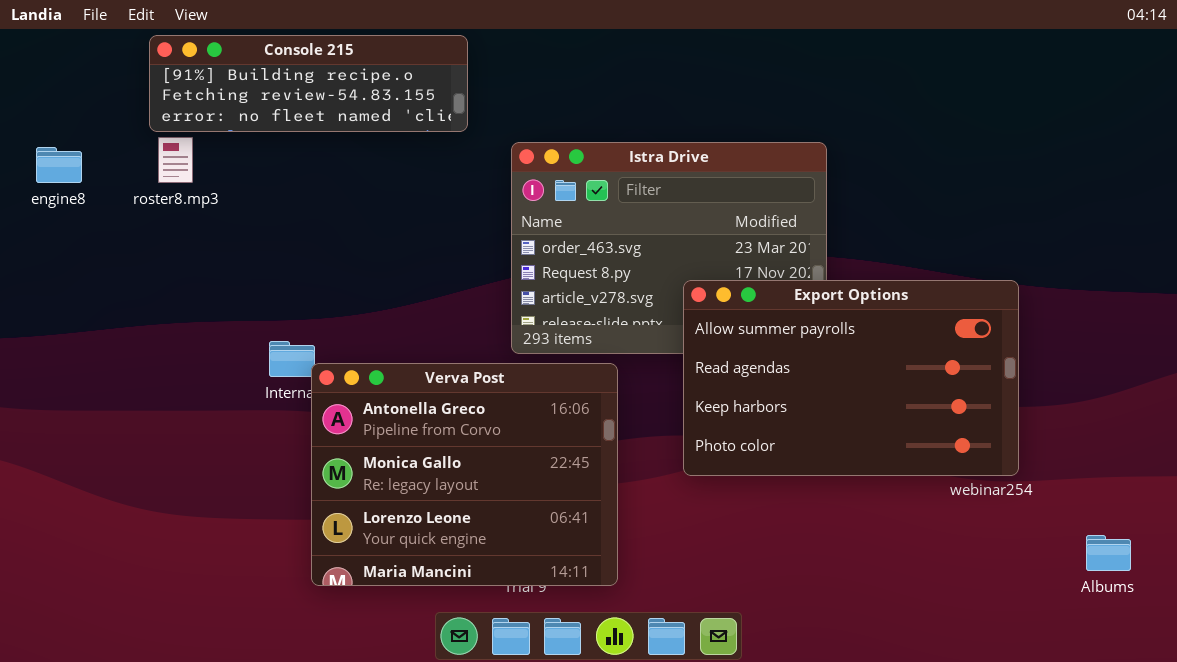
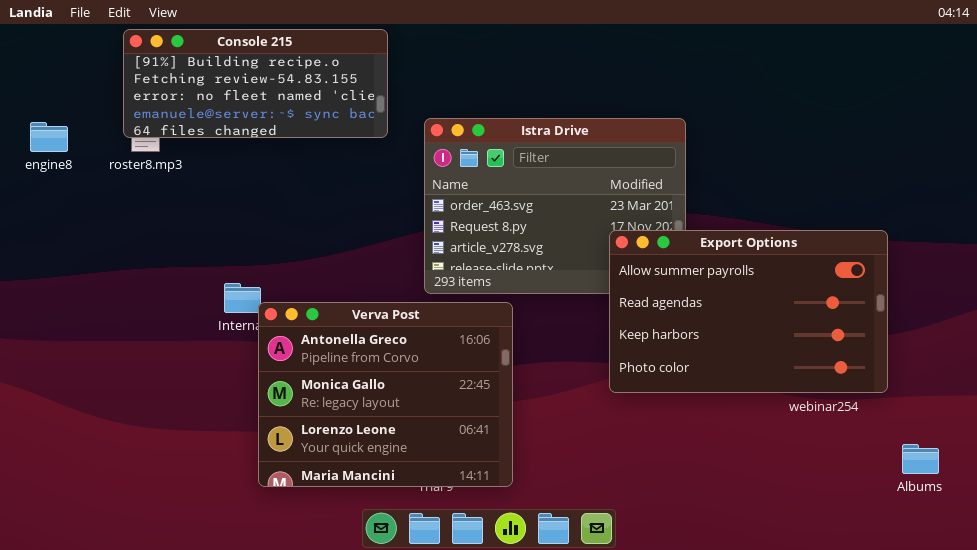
Console 215: [149,35,468,132] -> [123,29,388,138], resized
Export Options: [683,280,1019,476] -> [609,230,888,393], moved

